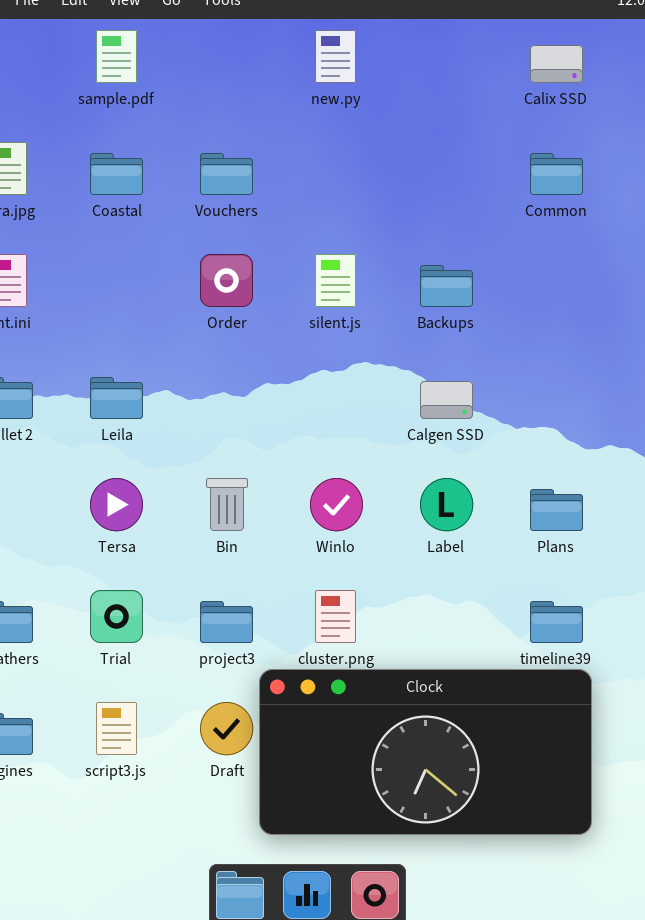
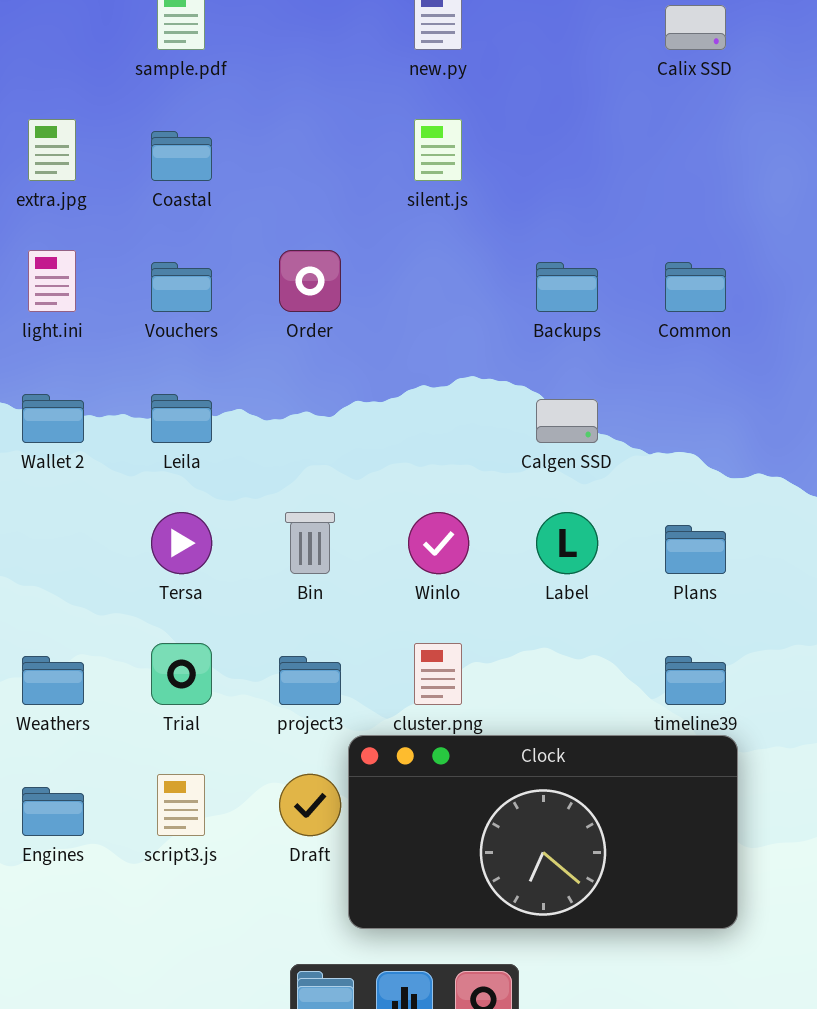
Vouchers: [200,153,253,195] -> [151,262,212,312], moved
Common: [530,153,583,195] -> [665,262,726,312], moved
silent.js: [315,254,356,307] -> [414,119,462,181], moved

